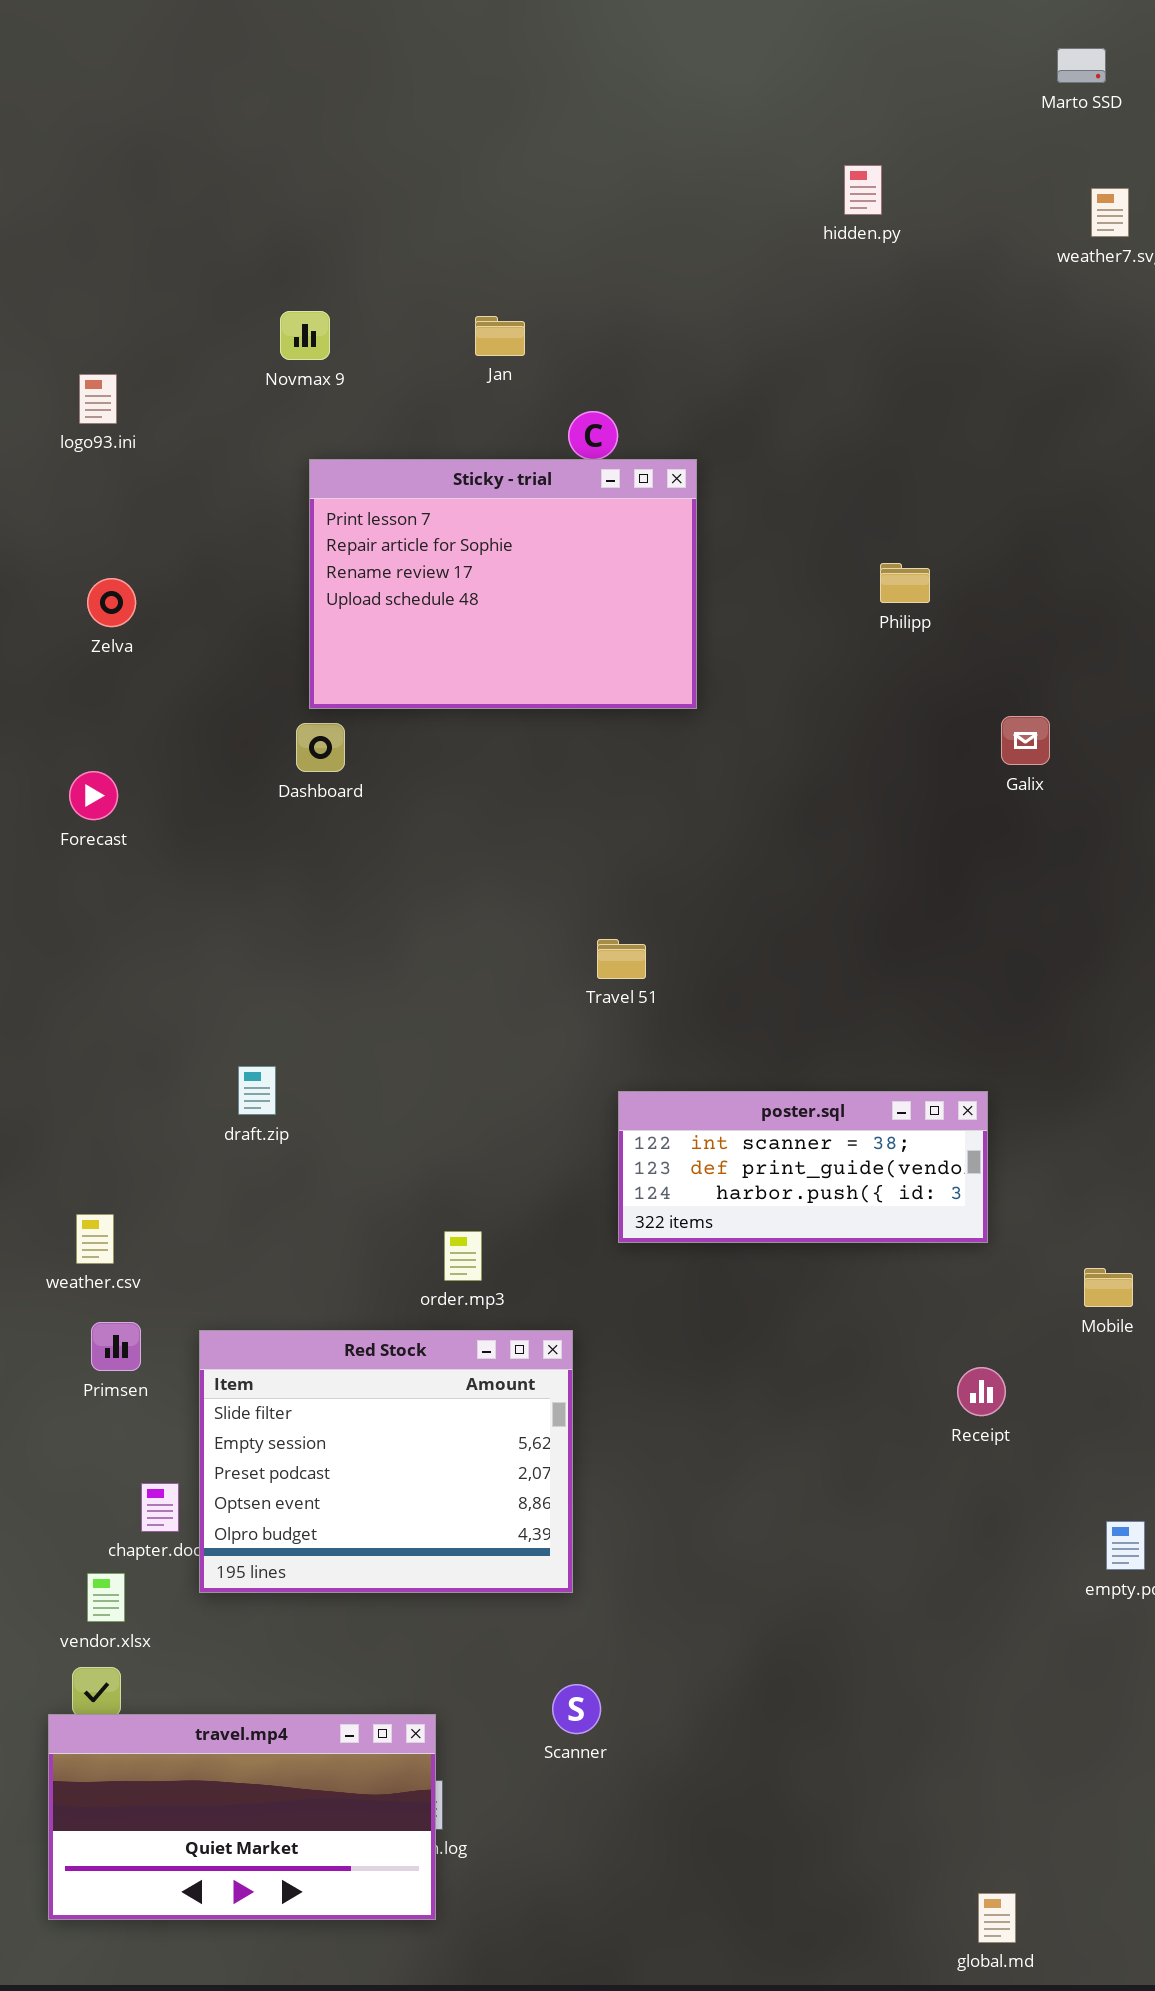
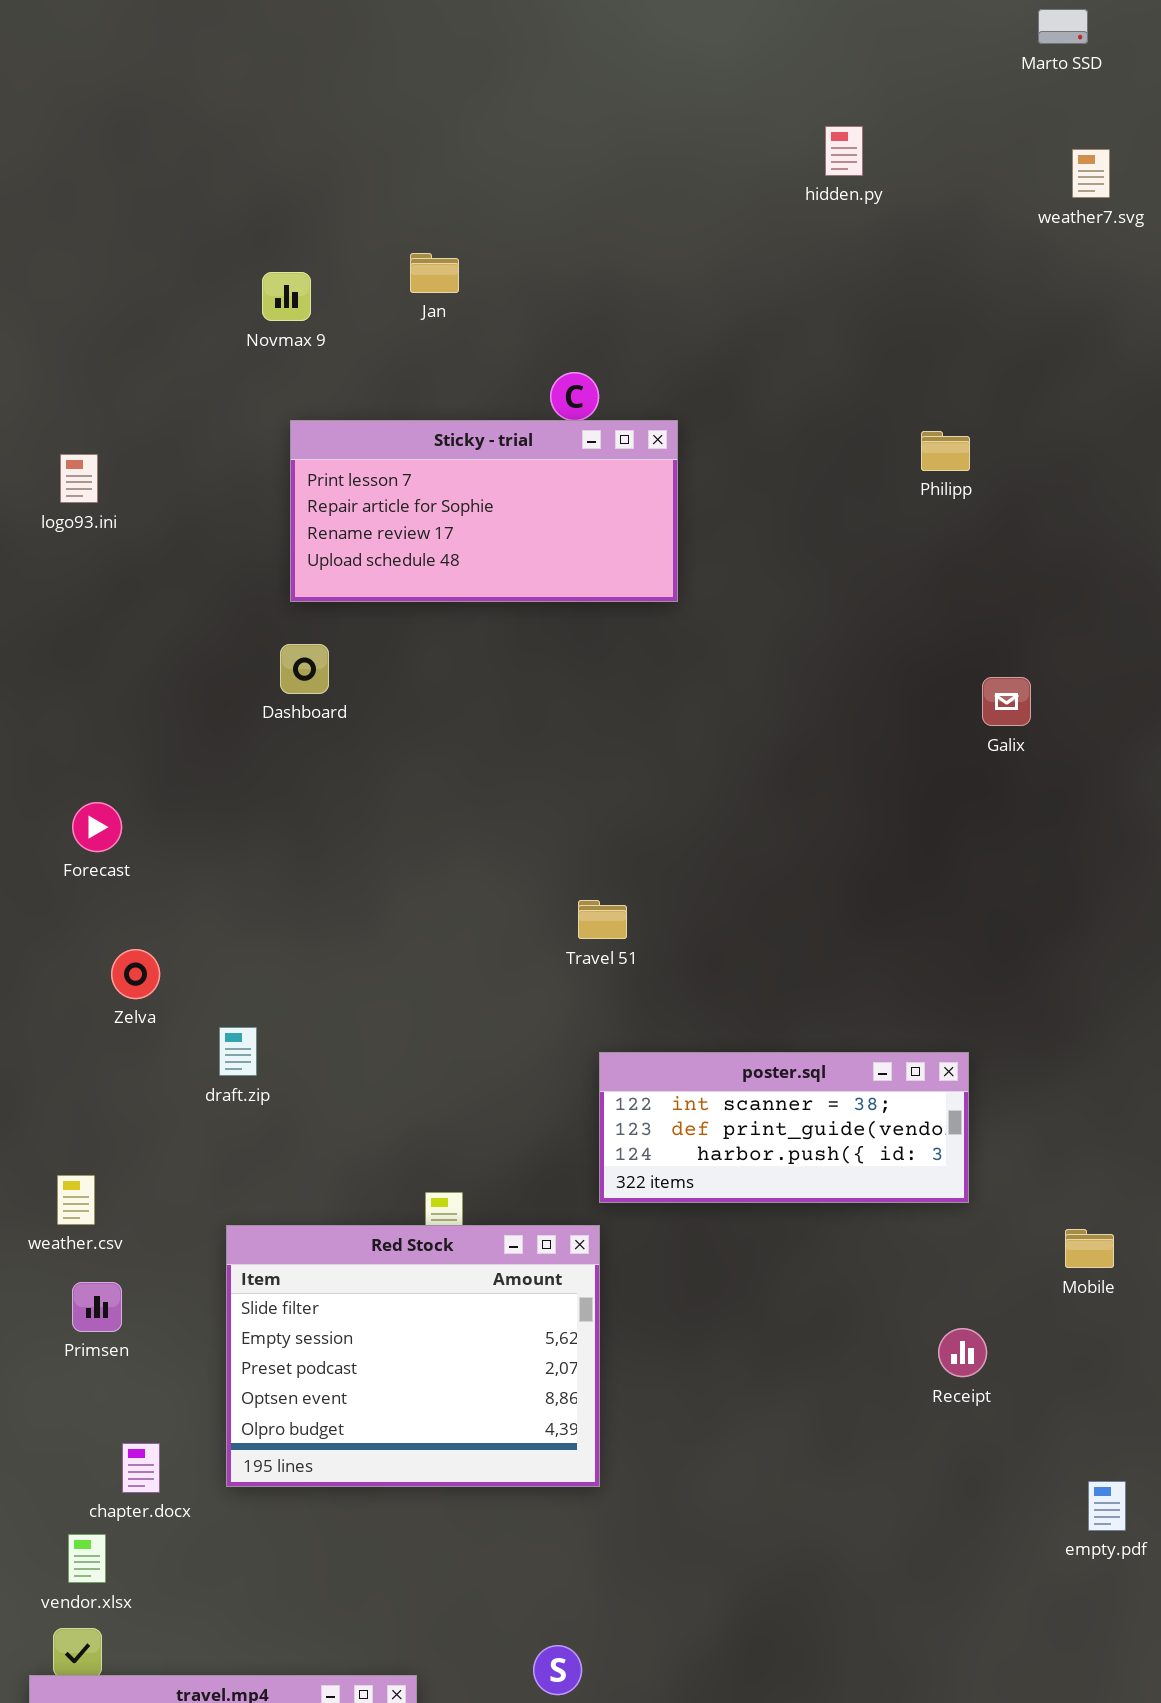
Jan: [475,316,525,356] -> [410,253,459,293], moved
logo93.ini: [79,374,117,424] -> [60,454,98,503], moved
Sticky - trial: [309,459,697,709] -> [290,420,678,602], resized
Philipp: [880,563,930,603] -> [921,431,970,471], moved
Zelva: [87,578,136,627] -> [111,949,160,999], moved
Dashboard: [296,723,345,772] -> [280,644,329,694], moved
Forecast: [69,771,118,820] -> [72,802,122,852], moved
Red Stock: [199,1330,573,1593] -> [226,1225,600,1487], moved

